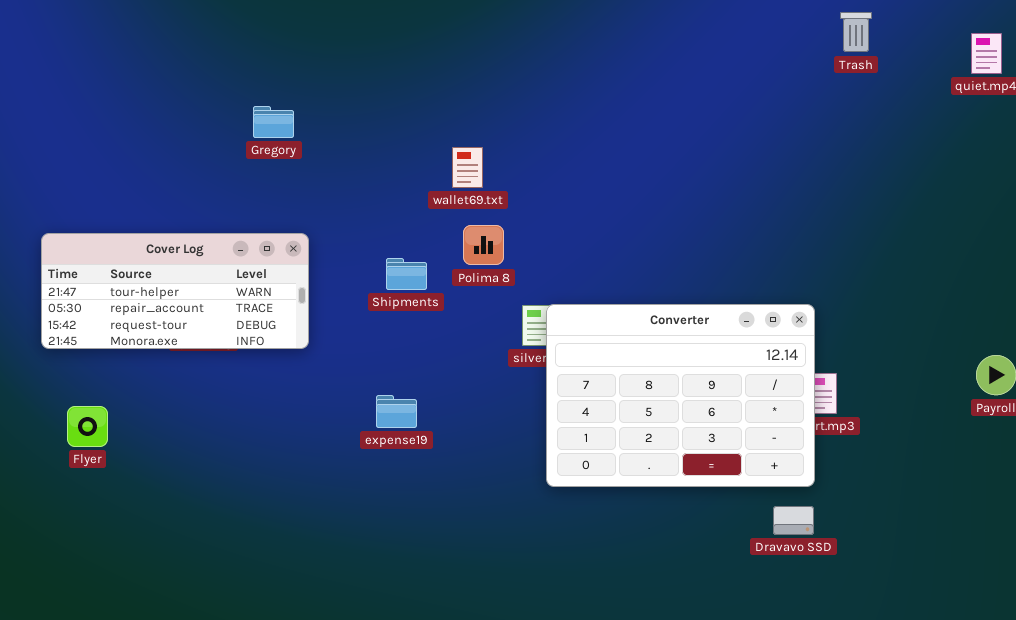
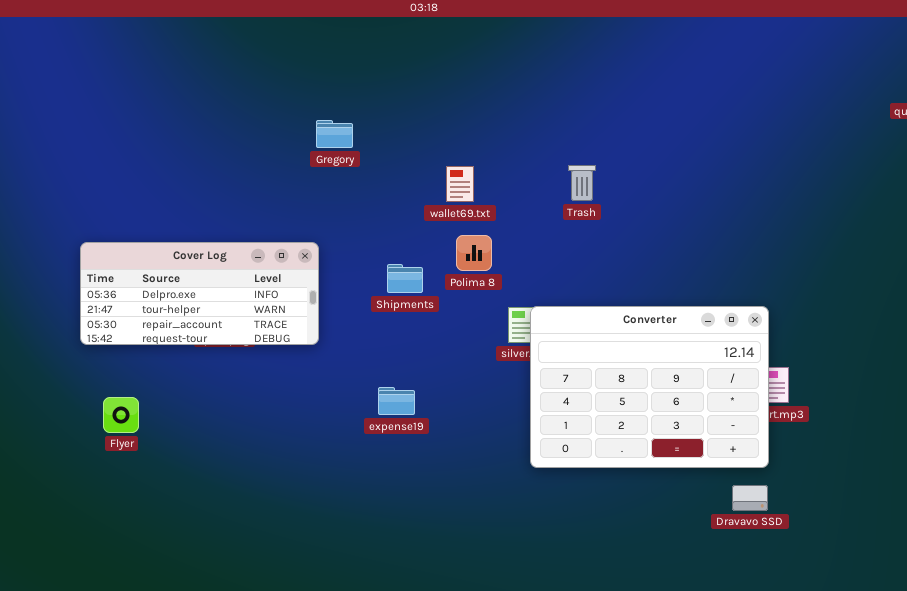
Trash: [840,12,872,52] -> [568,165,596,201], moved
Gregory: [253,106,294,138] -> [316,120,353,148], moved
Cover Log: [41,233,309,349] -> [80,242,319,345], scrolled up 1 row

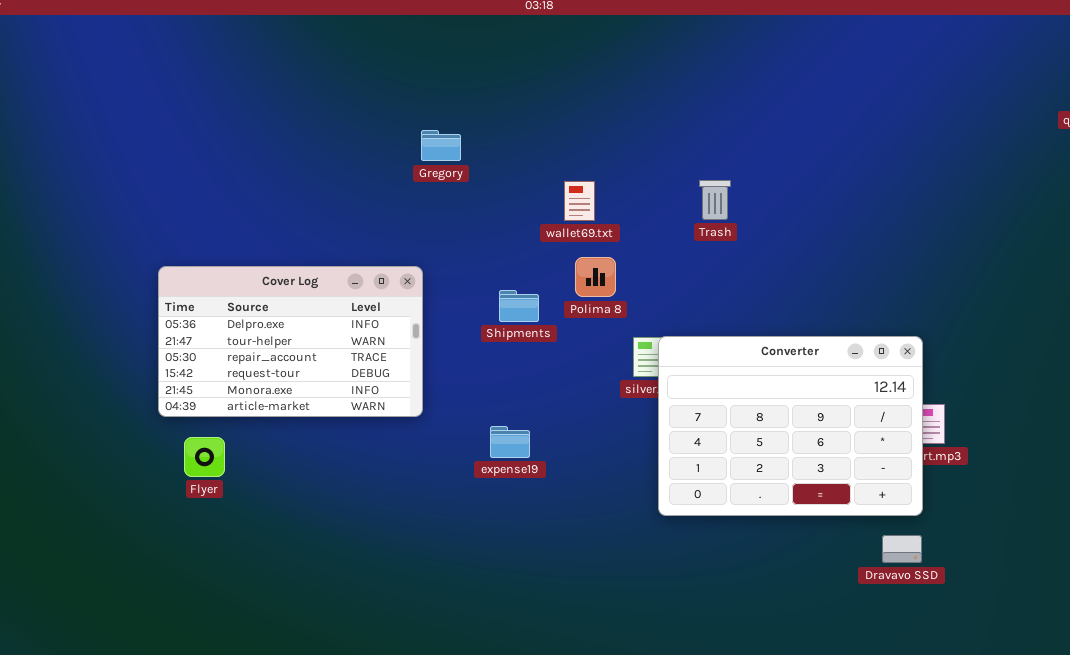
Cover Log: [80,242,319,345] -> [158,266,423,417], resized

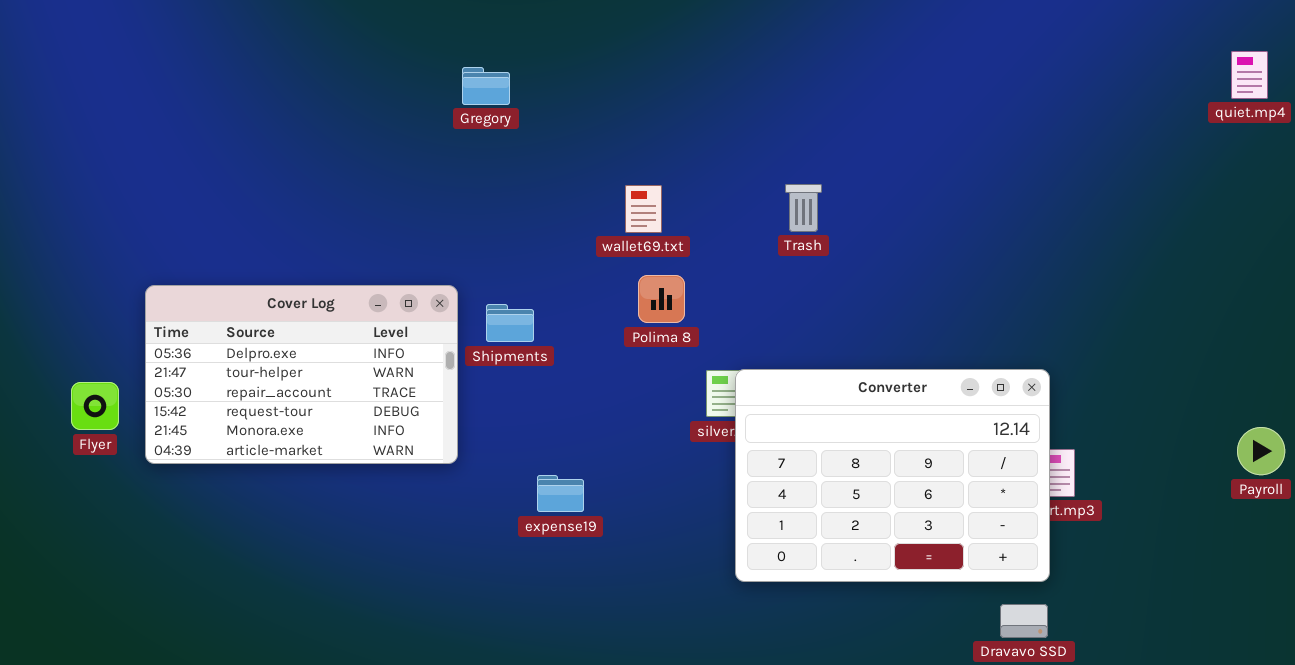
Gregory: [421,130,461,161] -> [462,67,510,105], moved
Shipments: [499,290,539,322] -> [486,304,534,342], moved
Flyer: [184,437,225,477] -> [71,382,119,430], moved

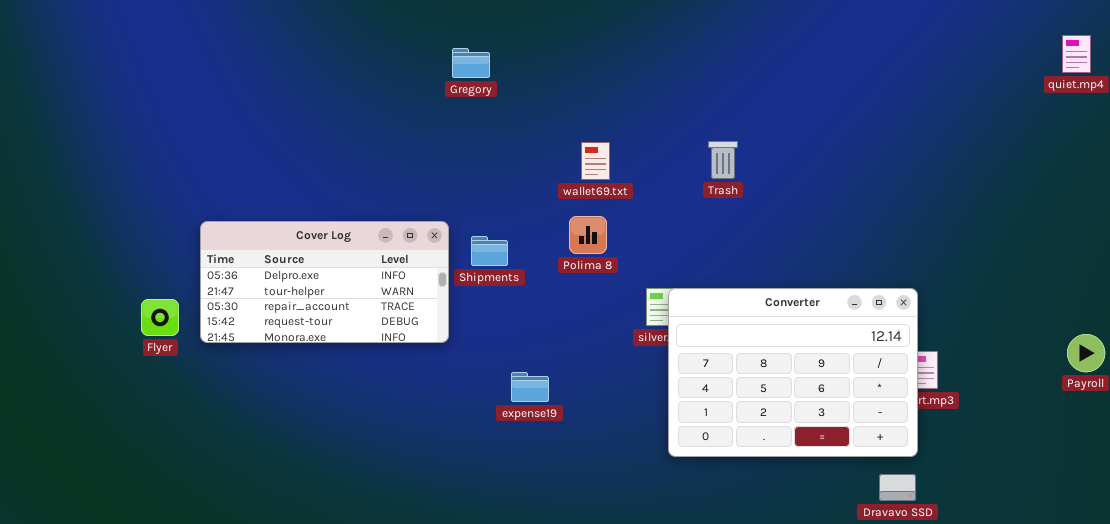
Polima 8: [638,275,685,323] -> [569,216,607,254], moved
Cover Log: [145,285,458,464] -> [200,221,449,343], resized

